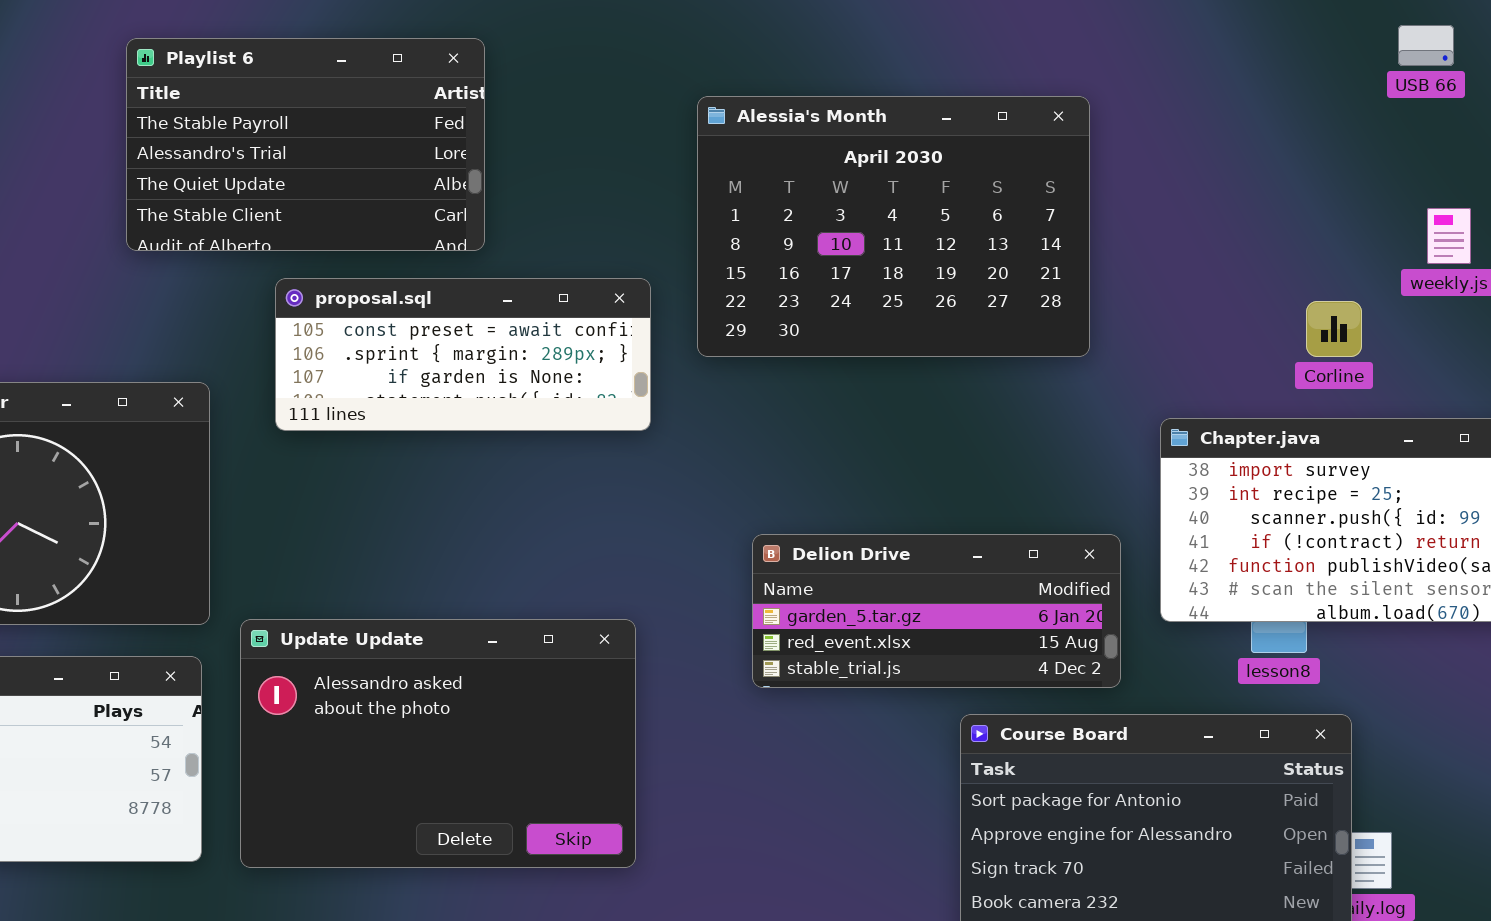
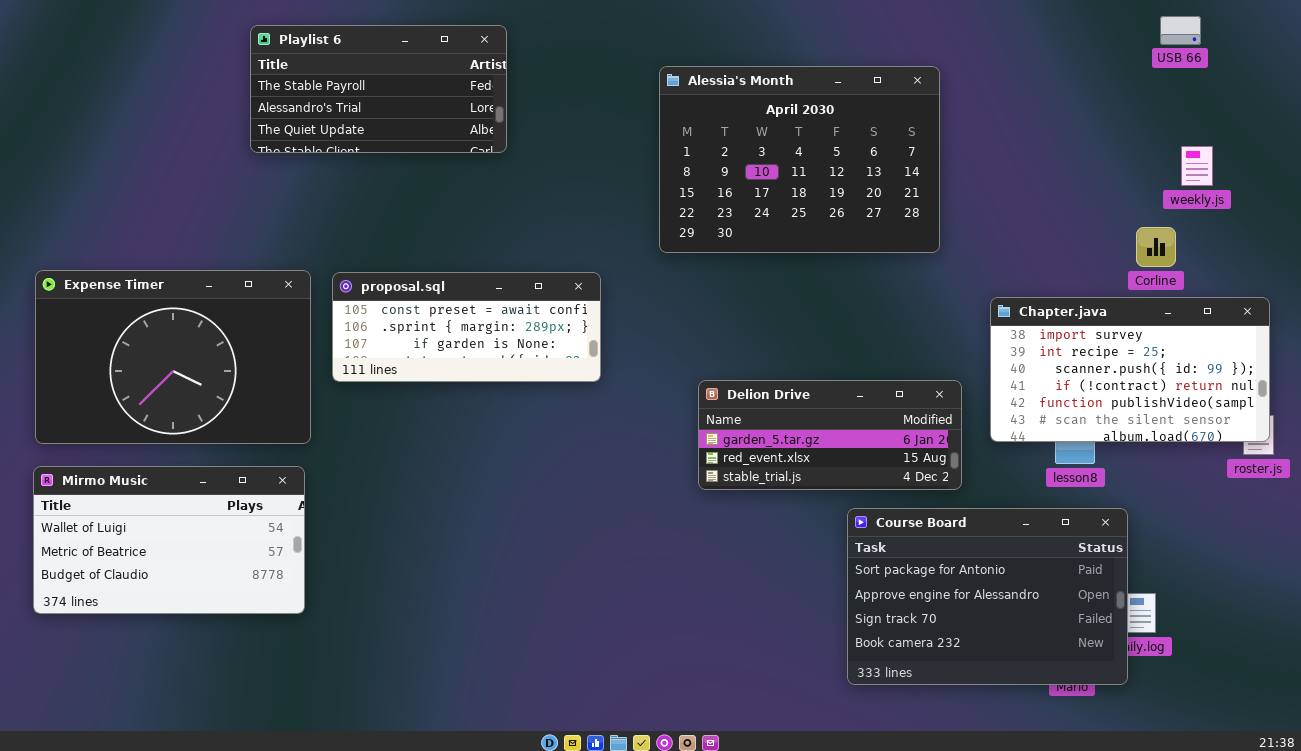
Playlist 6: [126,38,485,251] -> [250,25,507,153], resized
proposal.sql: [275,278,651,431] -> [332,272,601,382], moved
Corline: [1306,301,1362,357] -> [1136,227,1176,267], moved
Update Update: [240,619,636,868] -> none, closed

